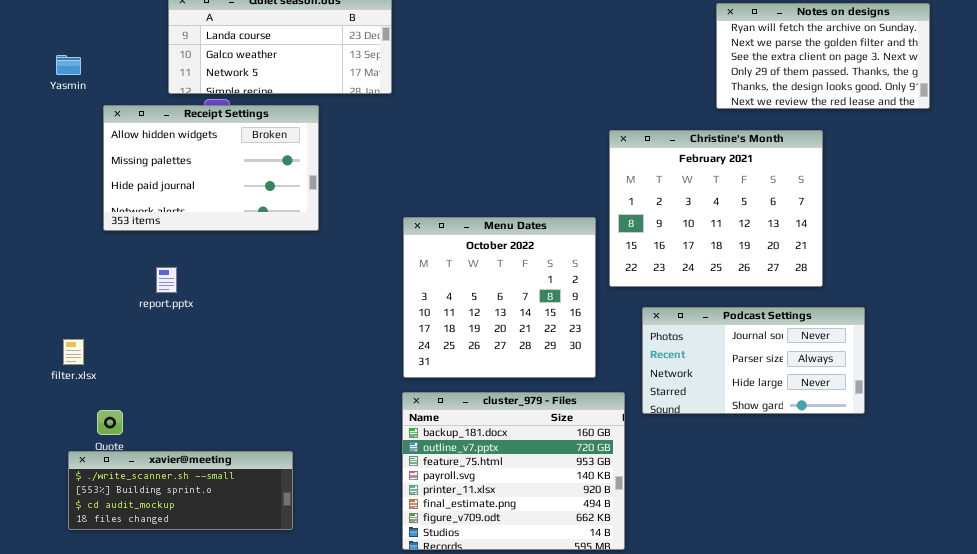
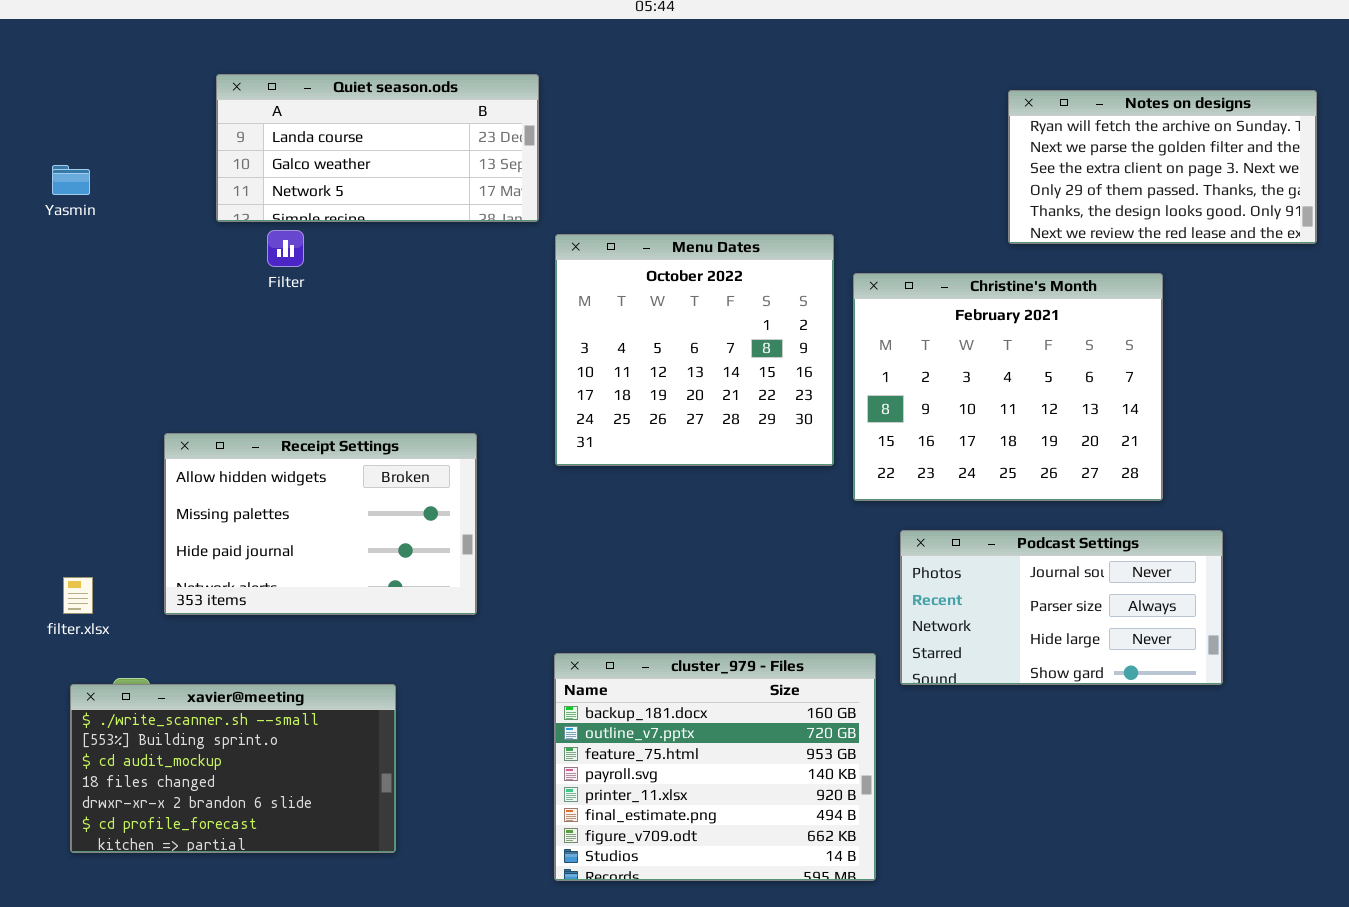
Receipt Settings: [103,105,319,231] -> [164,433,477,615], moved
Menu Dates: [403,217,596,378] -> [555,234,834,466], moved
xavier@meeting: [68,451,293,530] -> [70,684,396,853], resized

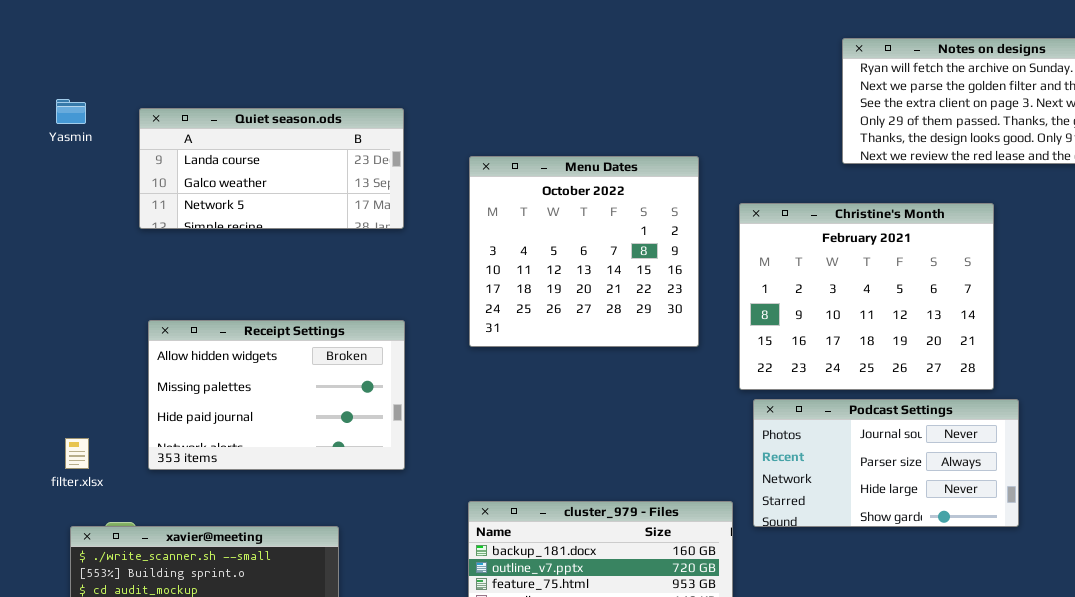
Quiet season.ods: [216,74,539,222] -> [139,108,404,229], moved
Christine's Month: [853,273,1163,501] -> [739,203,994,390], moved

